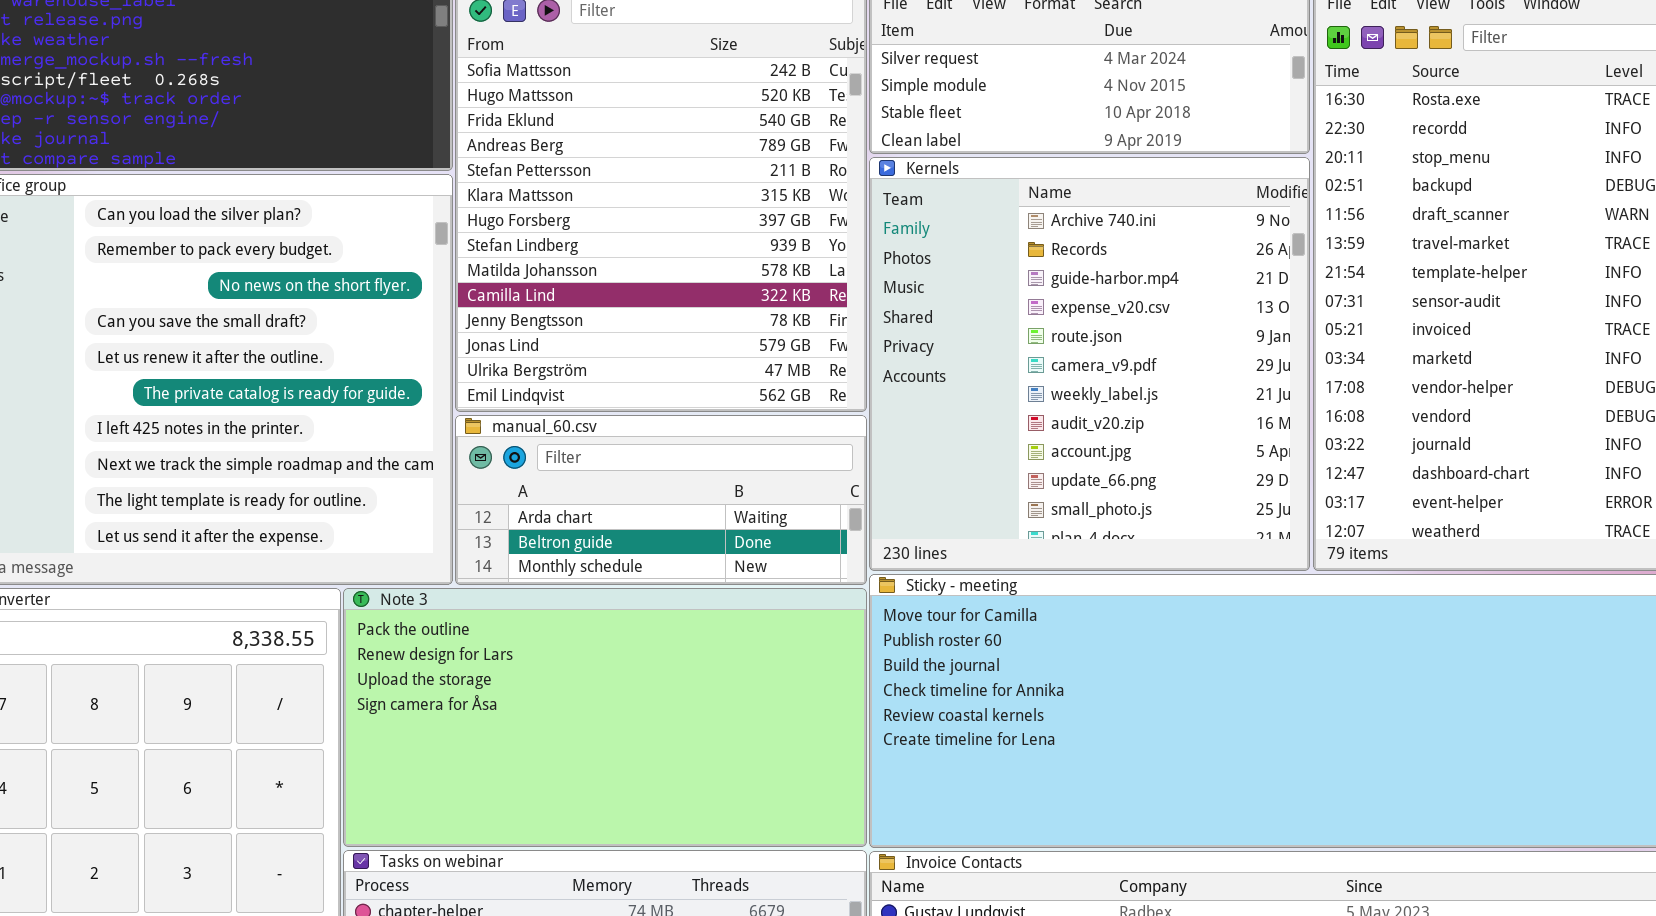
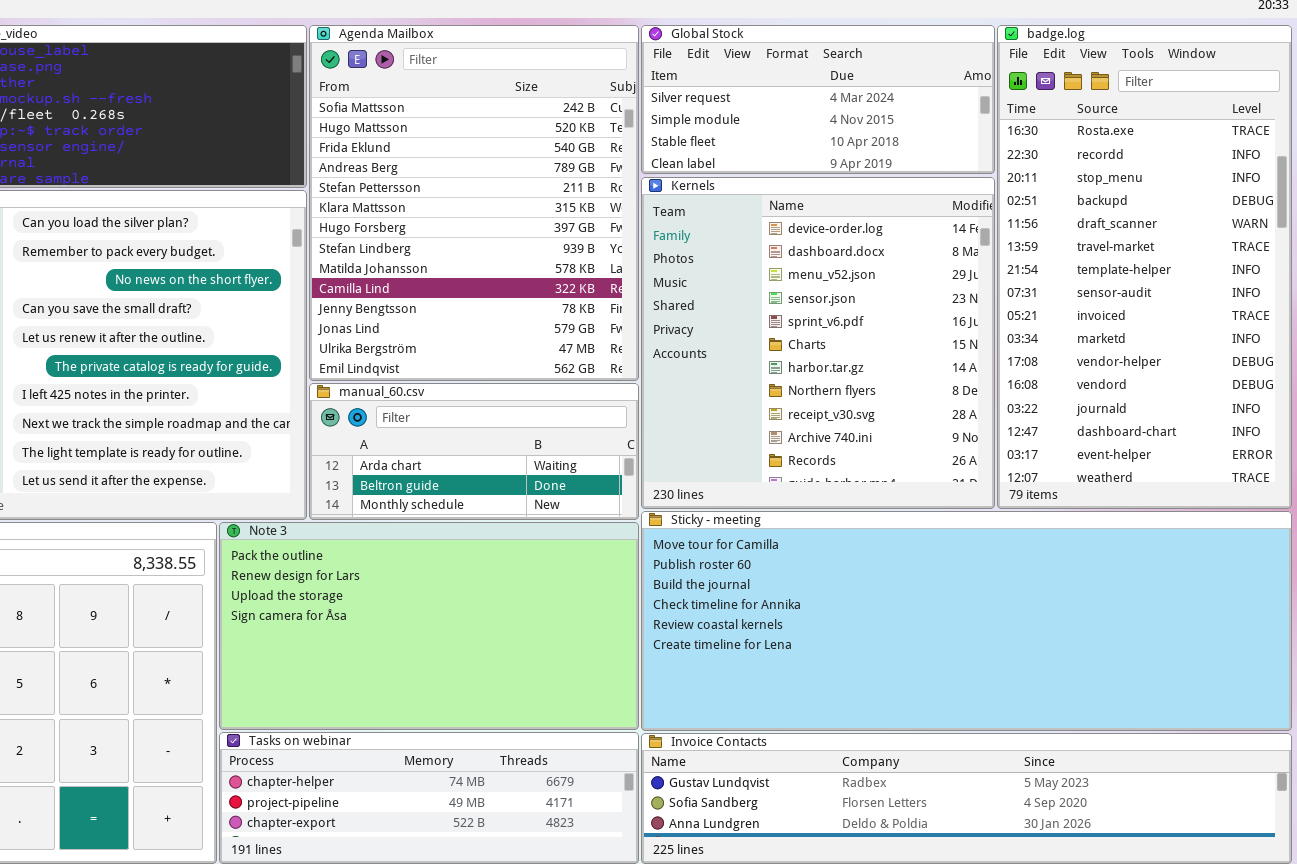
Kernels: [869,157,1310,571] -> [641,177,995,509], scrolled up 9 rows

